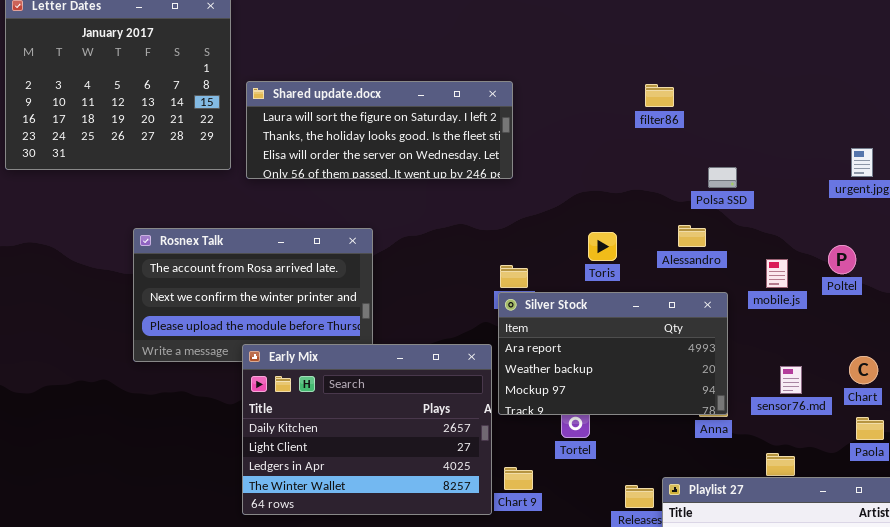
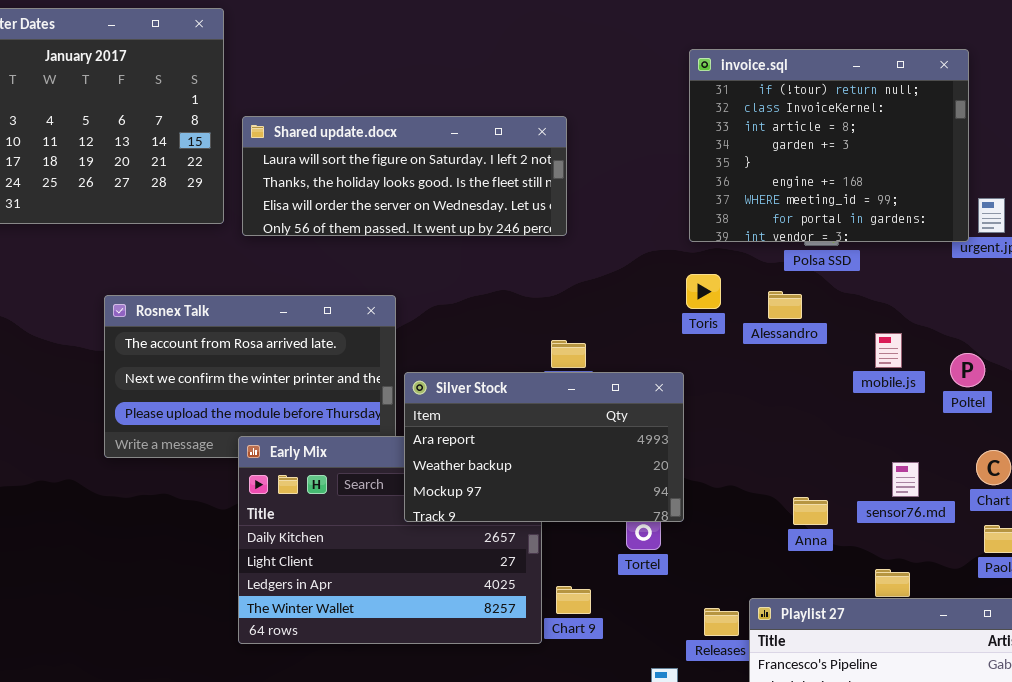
invoice.sql: none -> [689,49,969,242], opened
Toris: [588,232,617,261] -> [686,274,721,309], moved
Poltel: [828,245,856,274] -> [950,353,985,387], moved
Silver Stock: [498,292,728,415] -> [404,372,684,522], moved

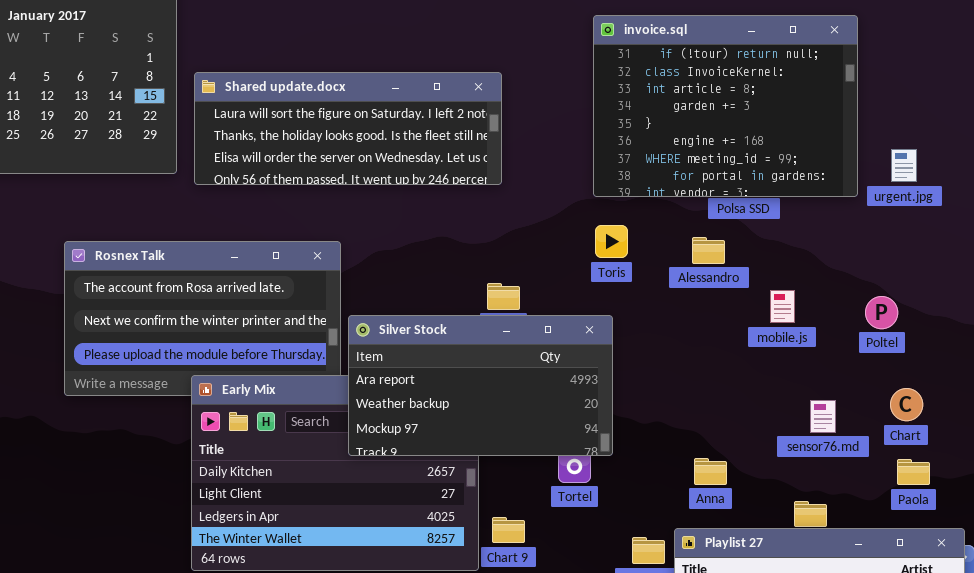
invoice.sql: [689,49,969,242] -> [593,15,858,197], moved
Toris: [686,274,721,309] -> [595,225,628,258], moved
mobile.js: [875,333,902,368] -> [770,290,795,323], moved
Anna: [793,497,828,525] -> [694,458,727,485], moved

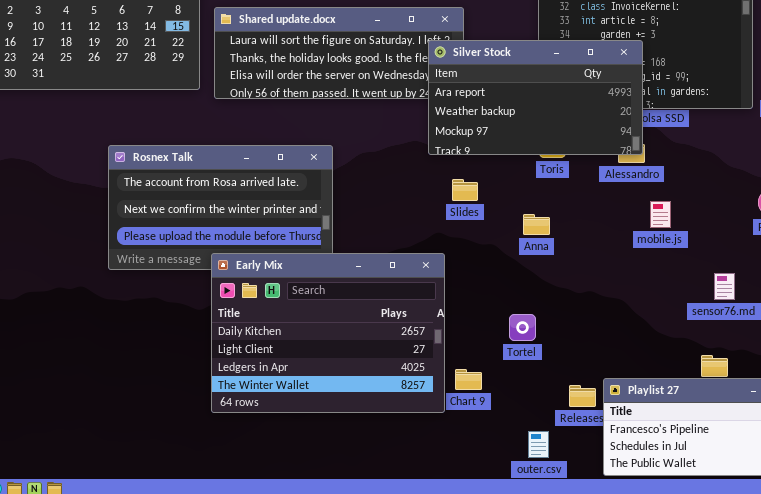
mobile.js: [770,290,795,323] -> [650,201,671,228], moved
Silver Stock: [348,315,613,456] -> [428,40,643,155], moved
Anna: [694,458,727,485] -> [523,214,550,235], moved

